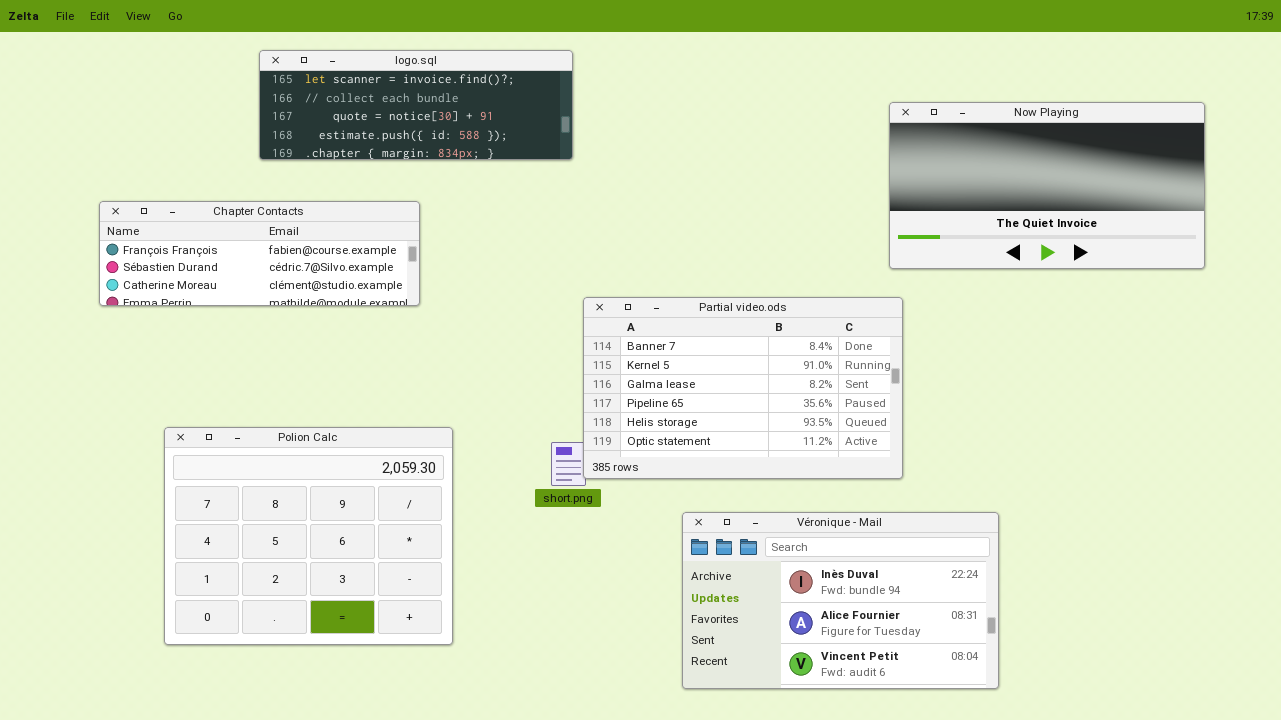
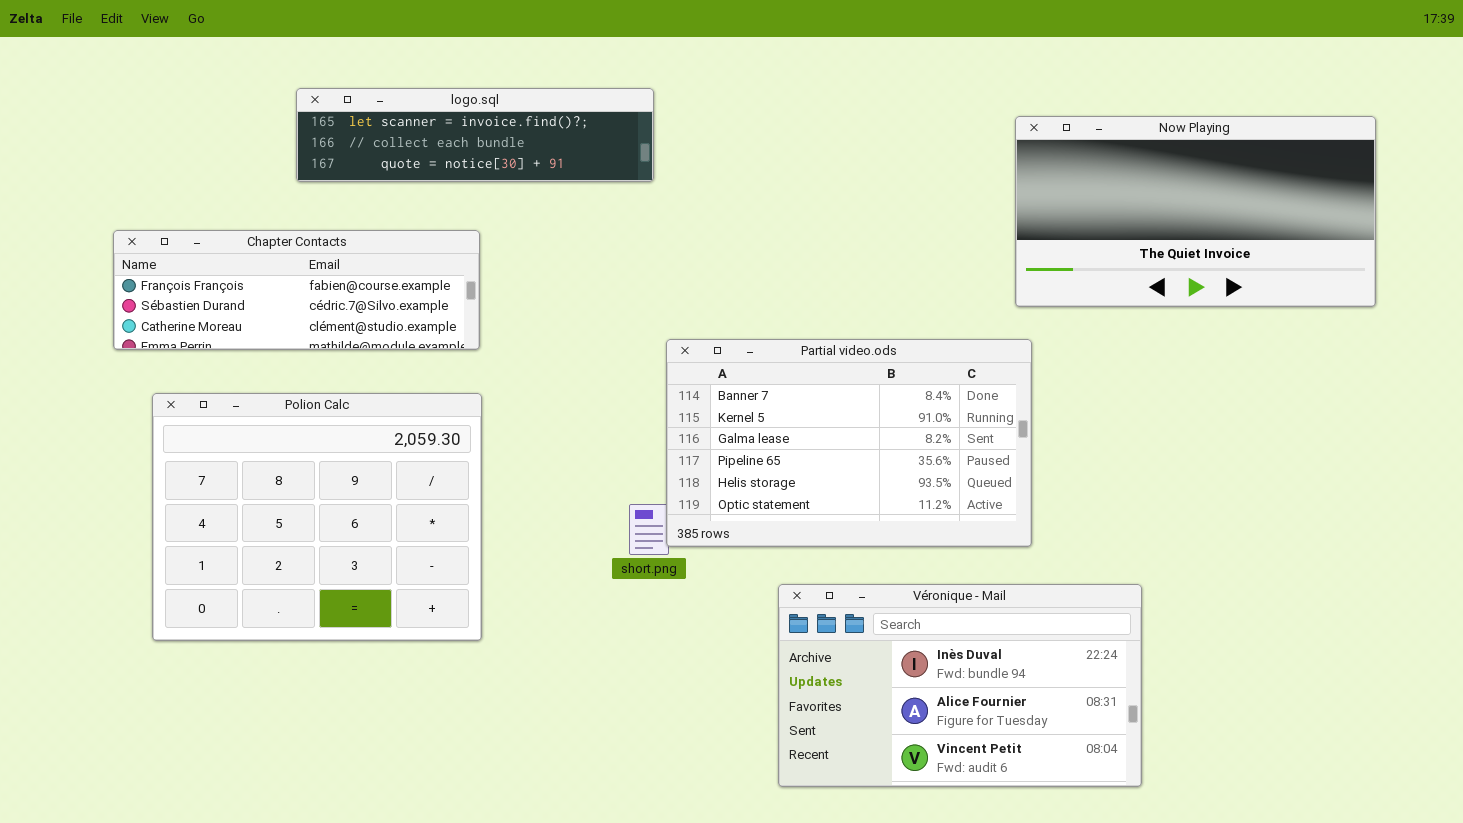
logo.sql: [259,50,573,160] -> [296,88,654,182], resized
Polion Calc: [164,427,453,645] -> [152,393,482,641], moved

